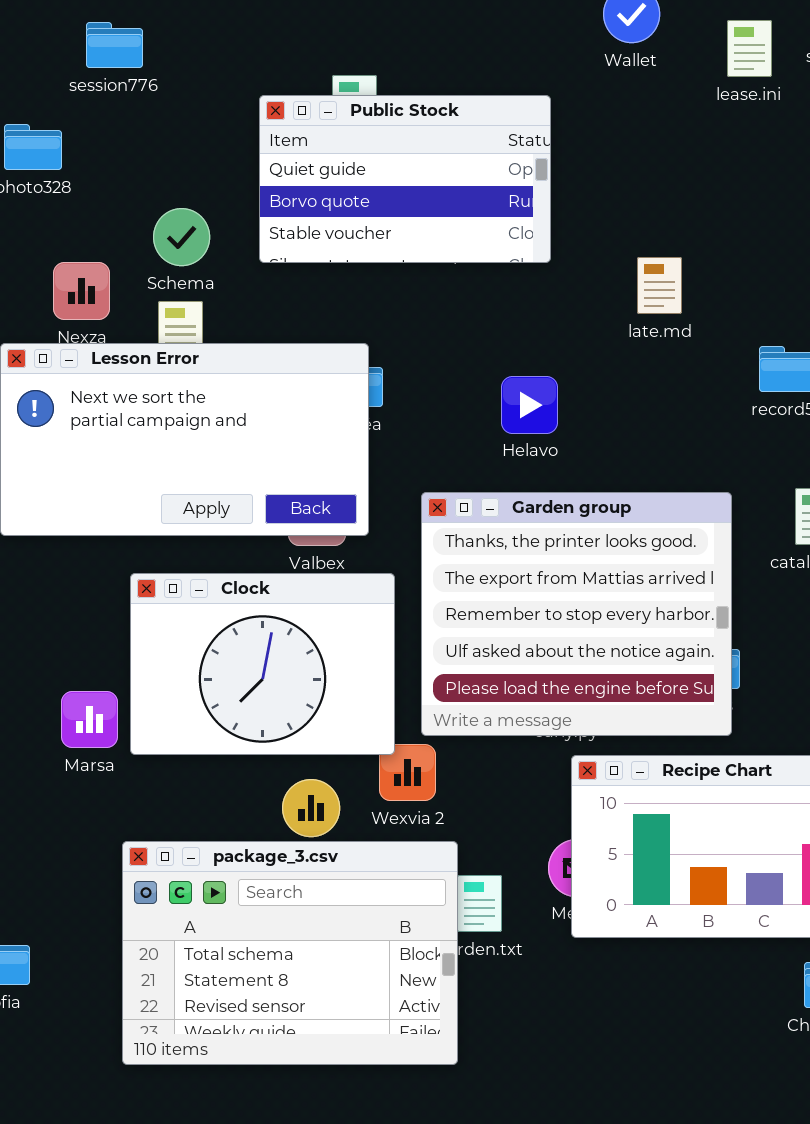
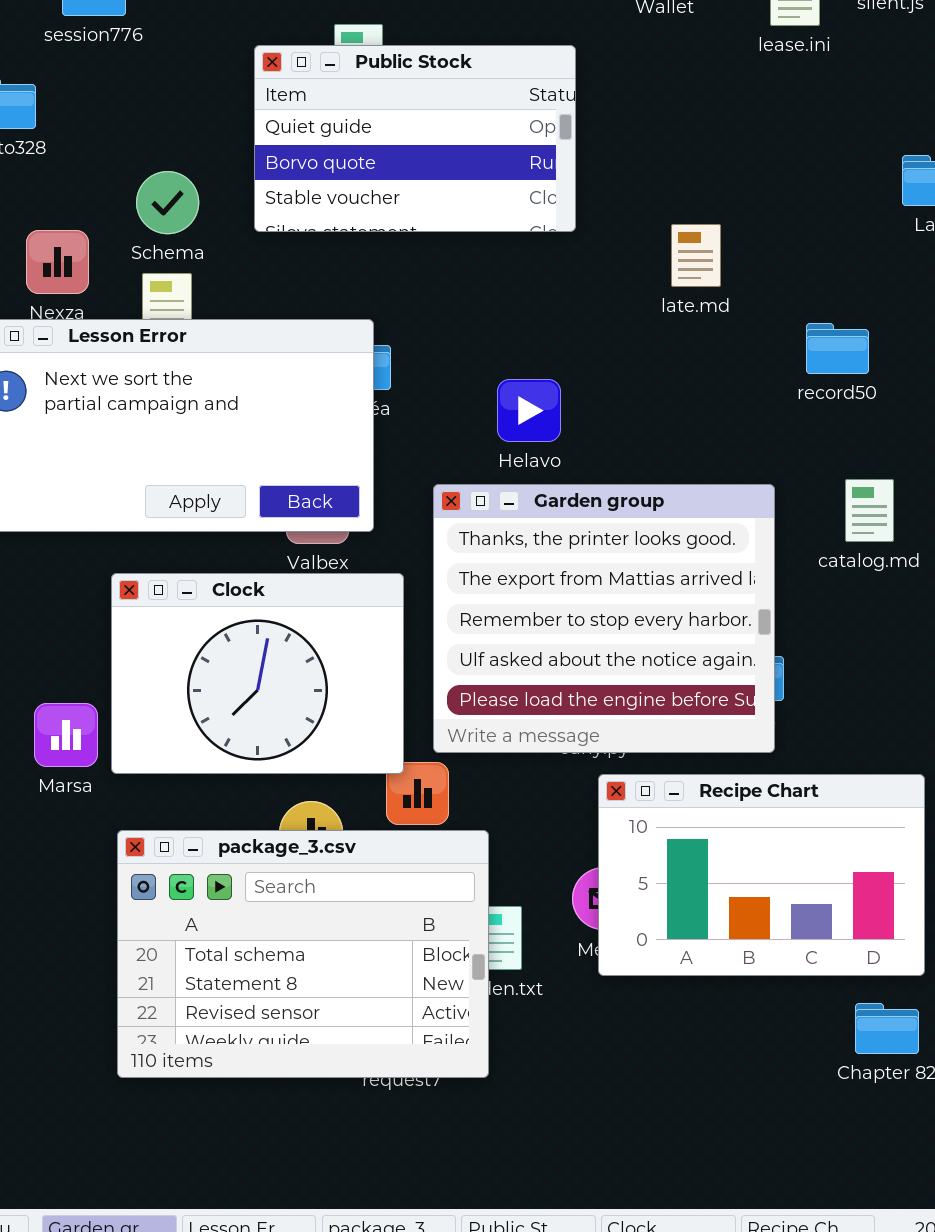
Helavo: [501,376,558,434] -> [497,379,561,442], moved
package_3.csv: [122,841,458,1065] -> [117,830,489,1078], moved

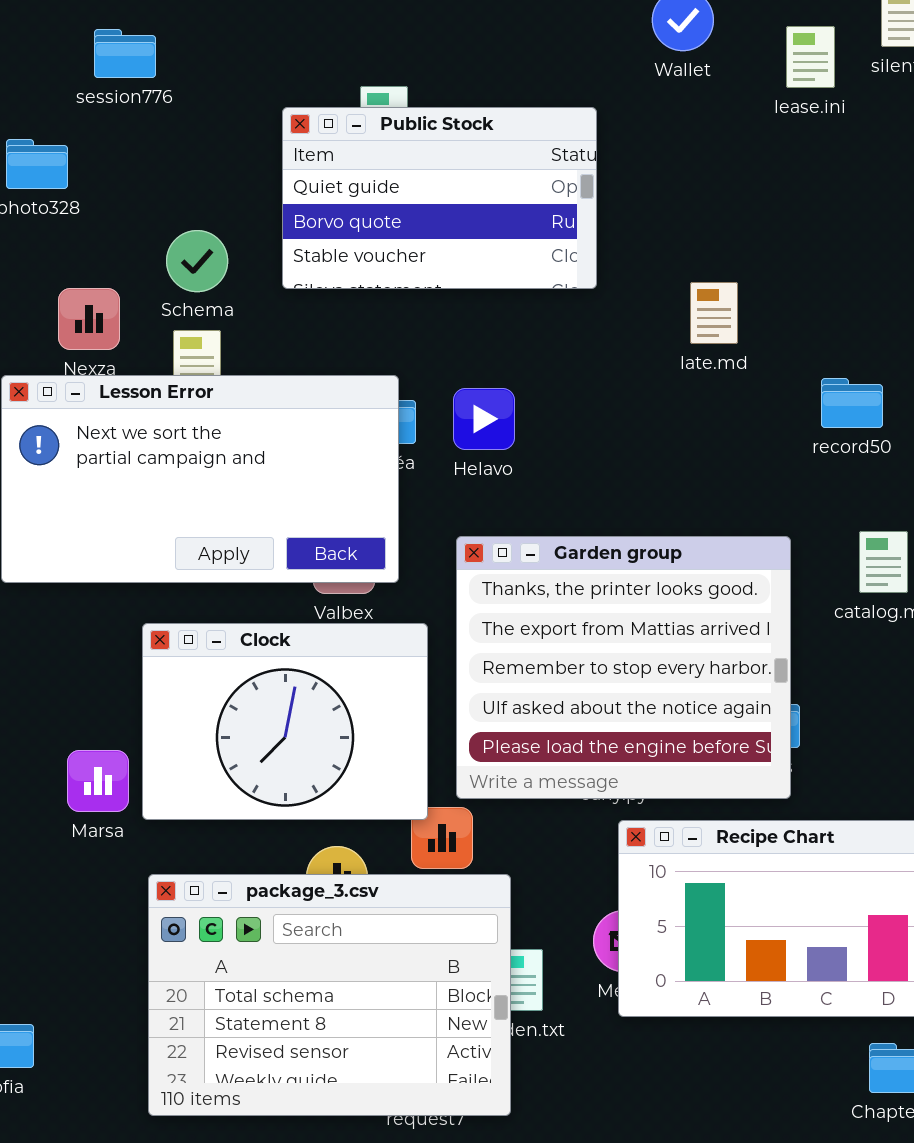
Helavo: [497,379,561,442] -> [453,388,515,450], moved

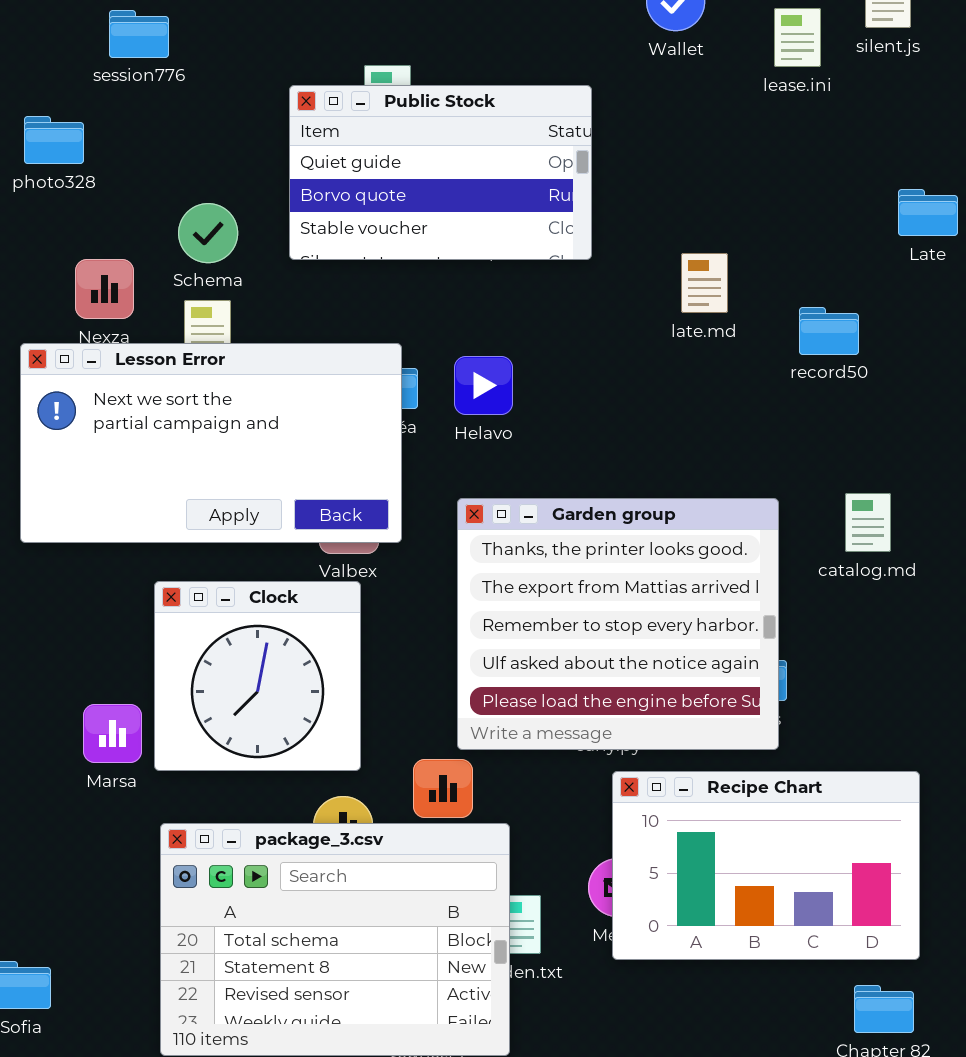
record50: [821,378,883,428] -> [799,307,859,355], moved
Clock: [142,623,428,820] -> [154,581,361,771], resized

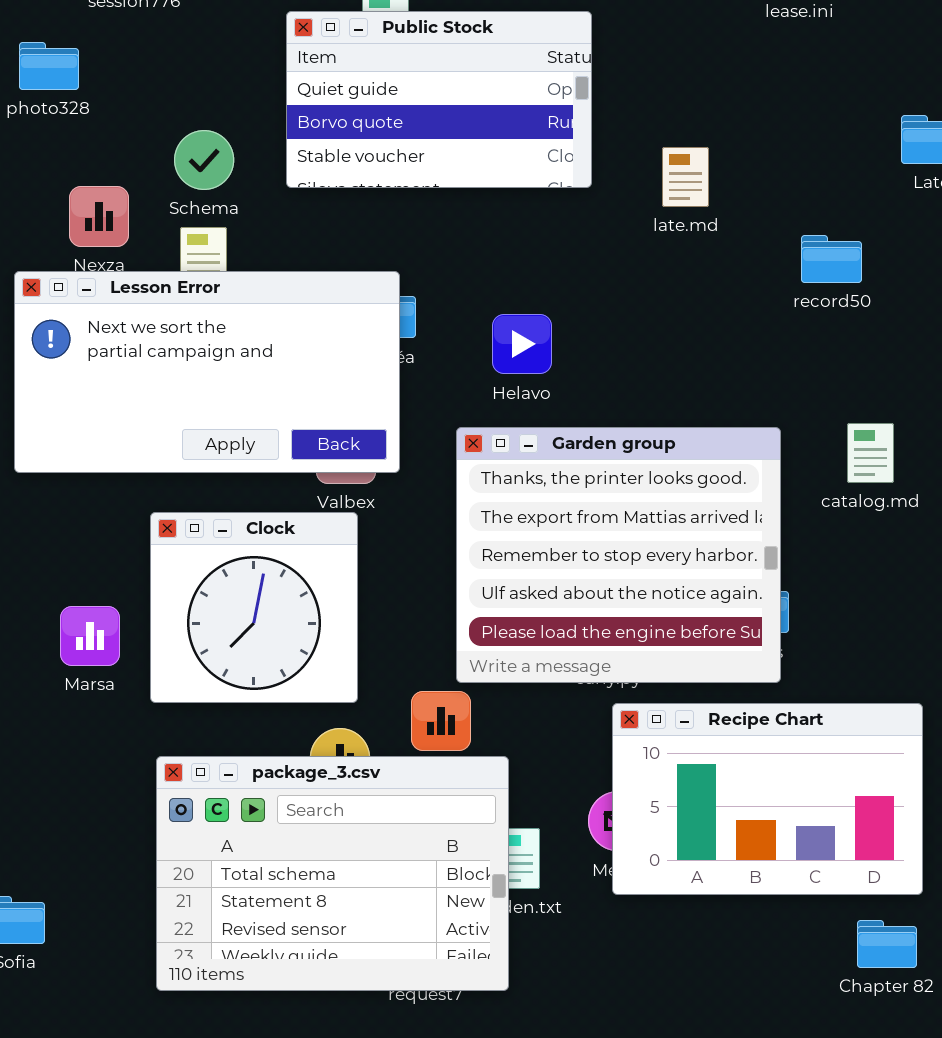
late.md: [681,253,728,313] -> [662,147,709,207], moved
Helavo: [454,356,513,415] -> [492,314,552,374], moved
Marsa: [83,704,142,763] -> [60,606,120,666], moved

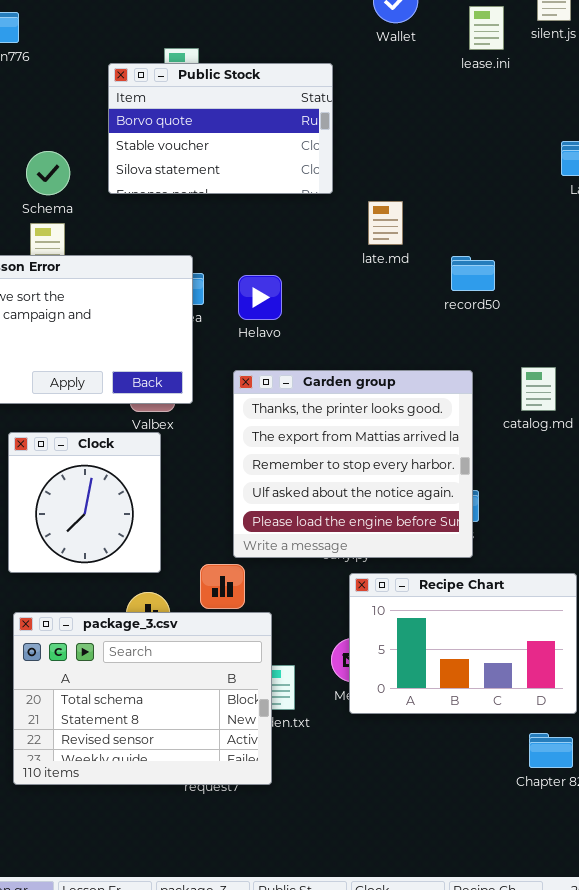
Public Stock: [286,11,592,188] -> [108,63,333,194], scrolled down 1 row
late.md: [662,147,709,207] -> [368,201,403,245], moved
record50: [801,235,862,283] -> [451,256,495,291], moved
Helavo: [492,314,552,374] -> [238,275,282,320], moved

